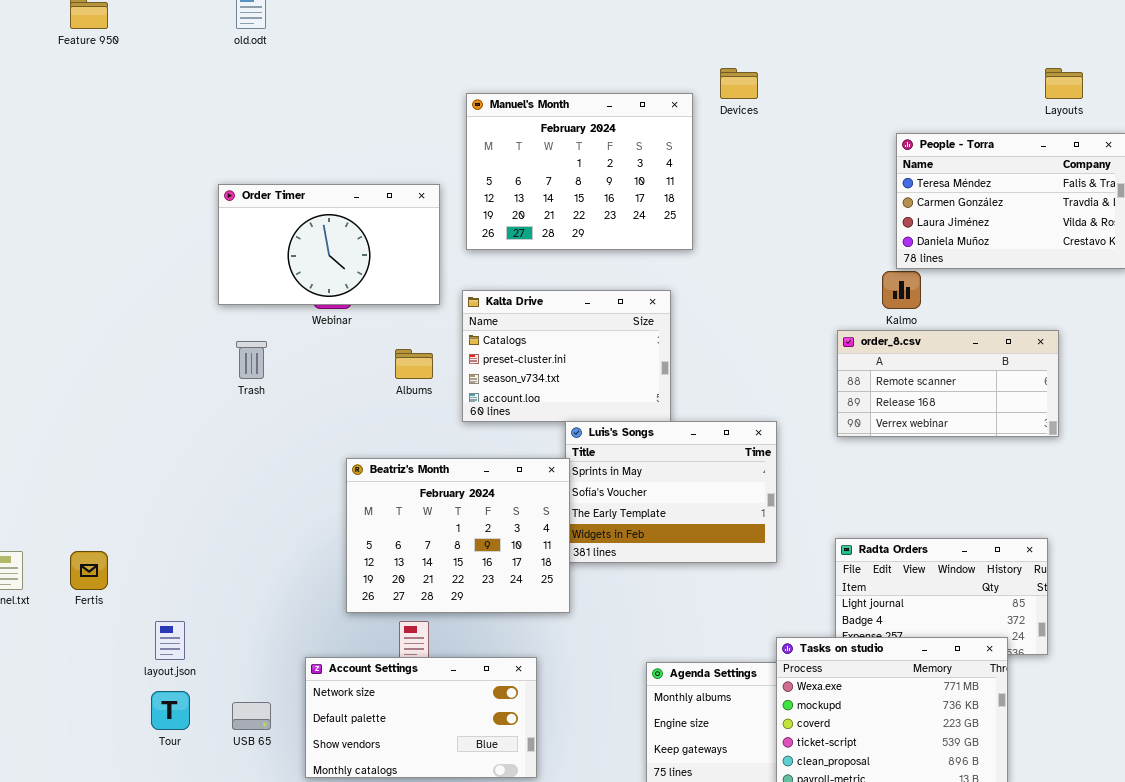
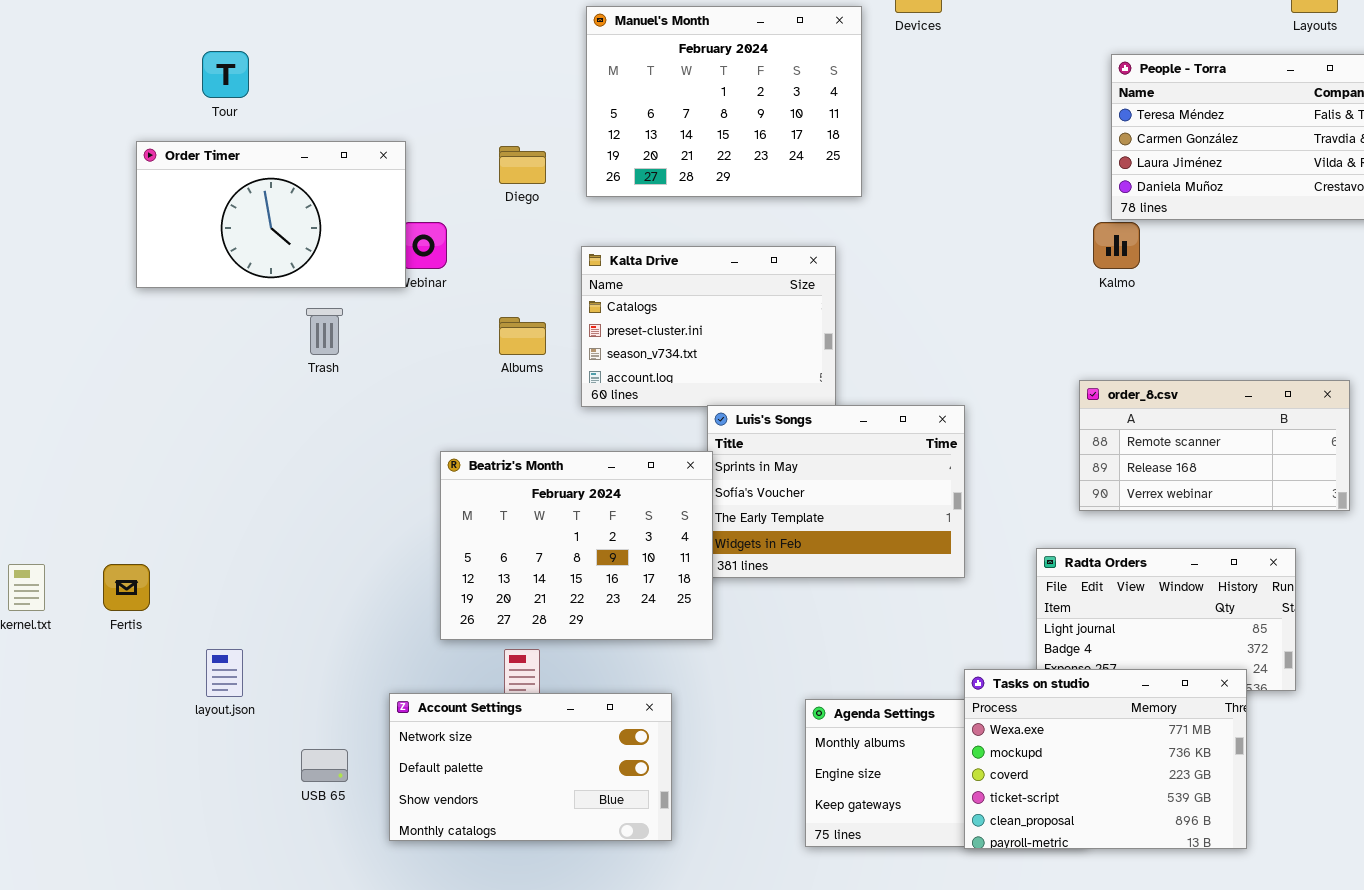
Order Timer: [218,184,440,305] -> [136,141,406,288], moved
order_8.csv: [837,330,1059,437] -> [1079,380,1350,511], moved
Tour: [151,691,190,730] -> [202,51,249,98], moved

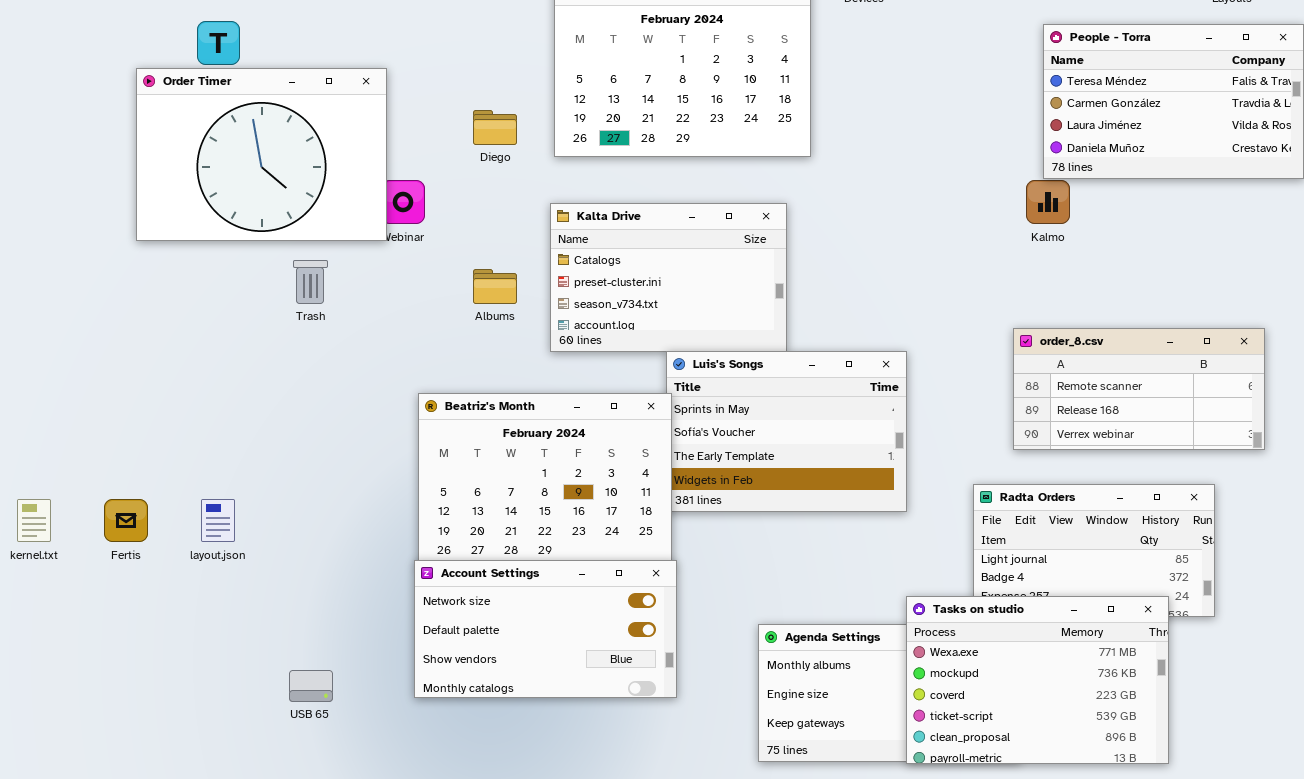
Order Timer: [136,141,406,288] -> [136,68,387,241], resized
layout.json: [206,649,243,697] -> [201,499,235,542], moved
Account Settings: [389,693,672,841] -> [414,560,677,698], moved

